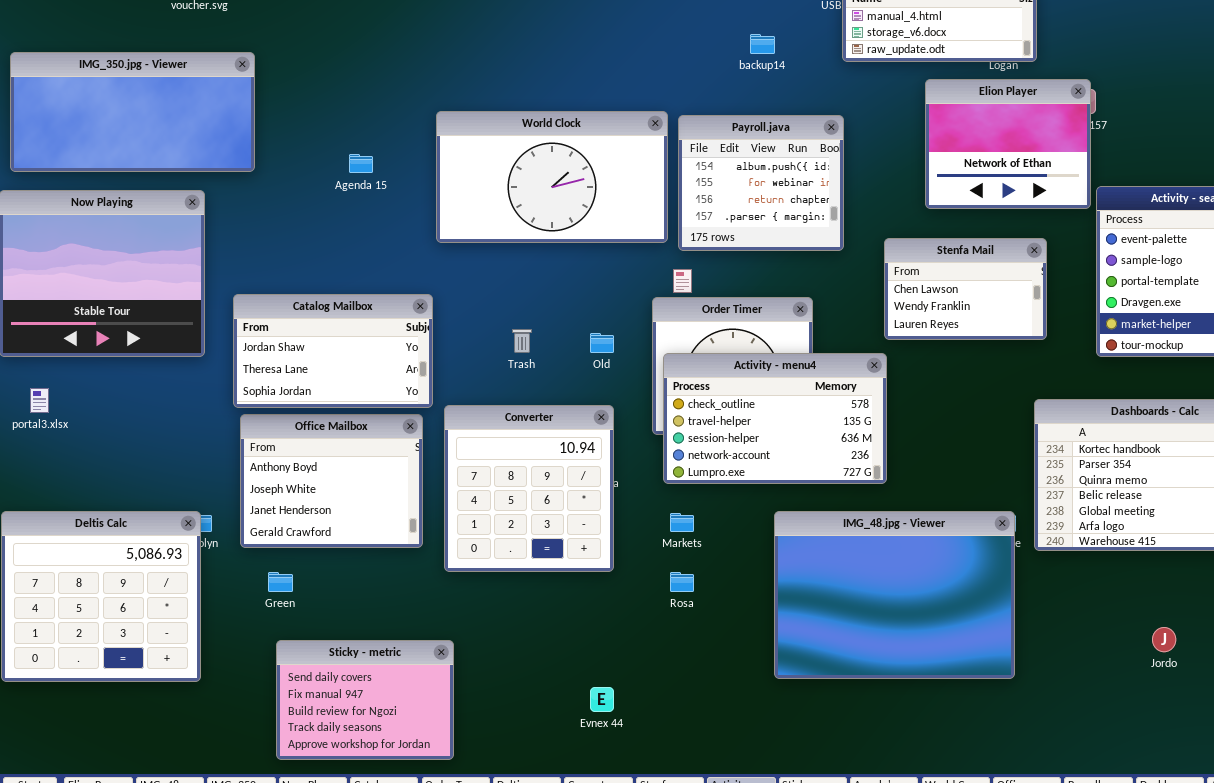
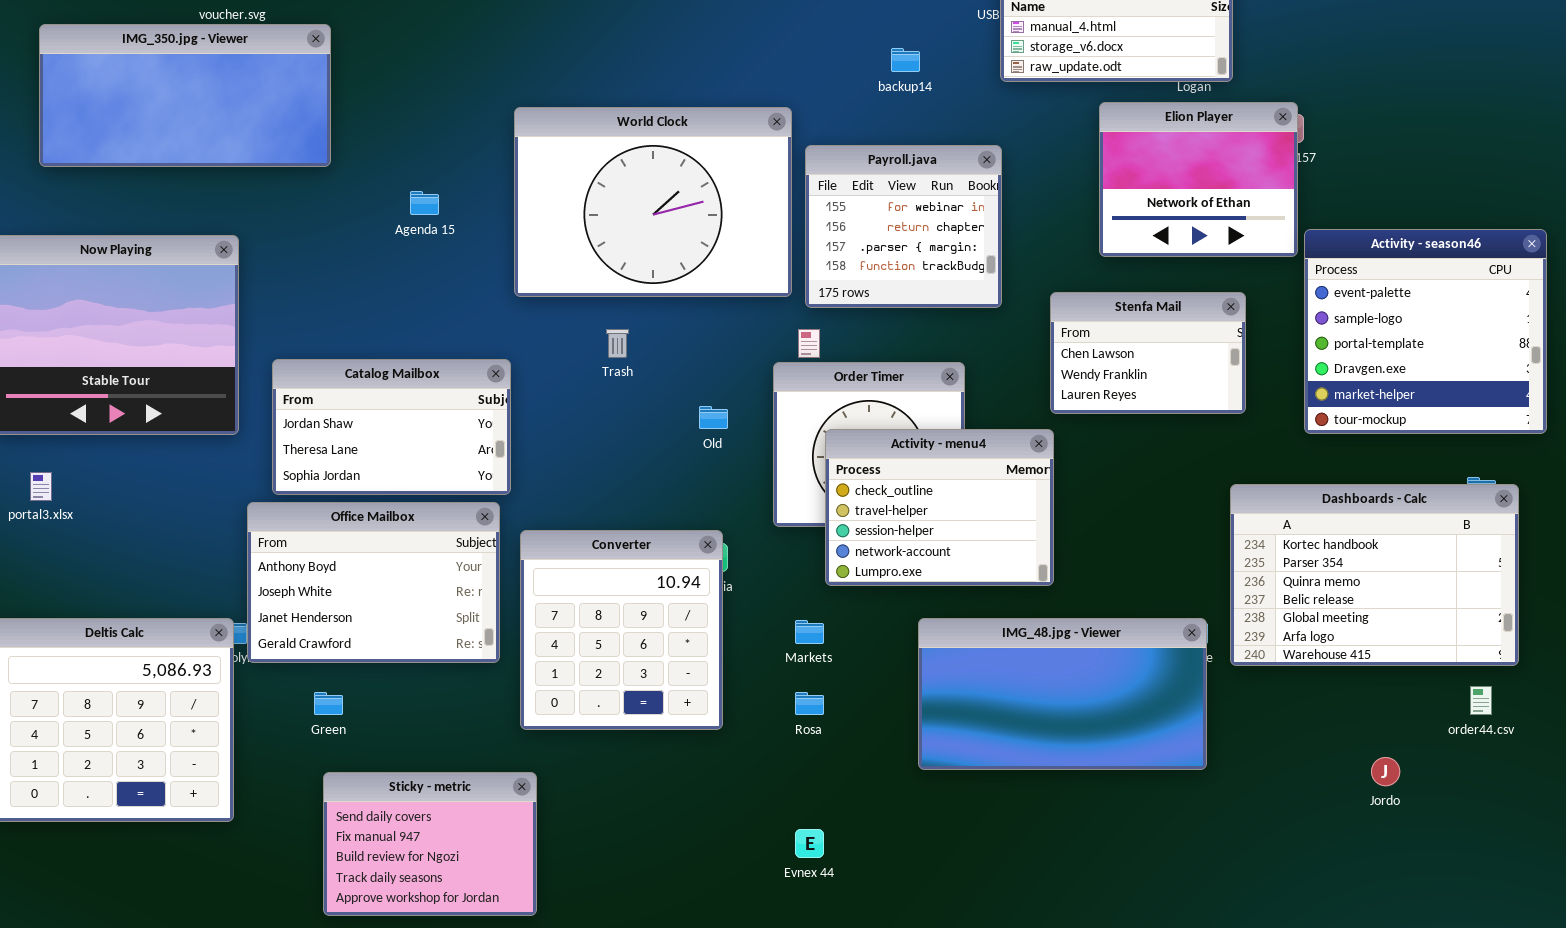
IMG_350.jpg - Viewer: [10,52,255,172] -> [39,24,331,167], moved
World Clock: [436,111,668,243] -> [514,107,792,297], resized
Payroll.java: [678,115,844,251] -> [805,145,1002,308], scrolled down 1 row
Trash: [512,329,532,353] -> [606,329,629,358], moved
Activity - menu4: [663,353,887,484] -> [825,429,1054,586], resized
Converter: [444,405,614,572] -> [520,530,723,730], moved
Office Mailbox: [240,414,423,548] -> [247,502,500,663], resized
IMG_48.jpg - Viewer: [774,511,1015,679] -> [918,618,1207,770], resized
Evnex 44: [590,687,614,712] -> [795,829,824,858], moved

